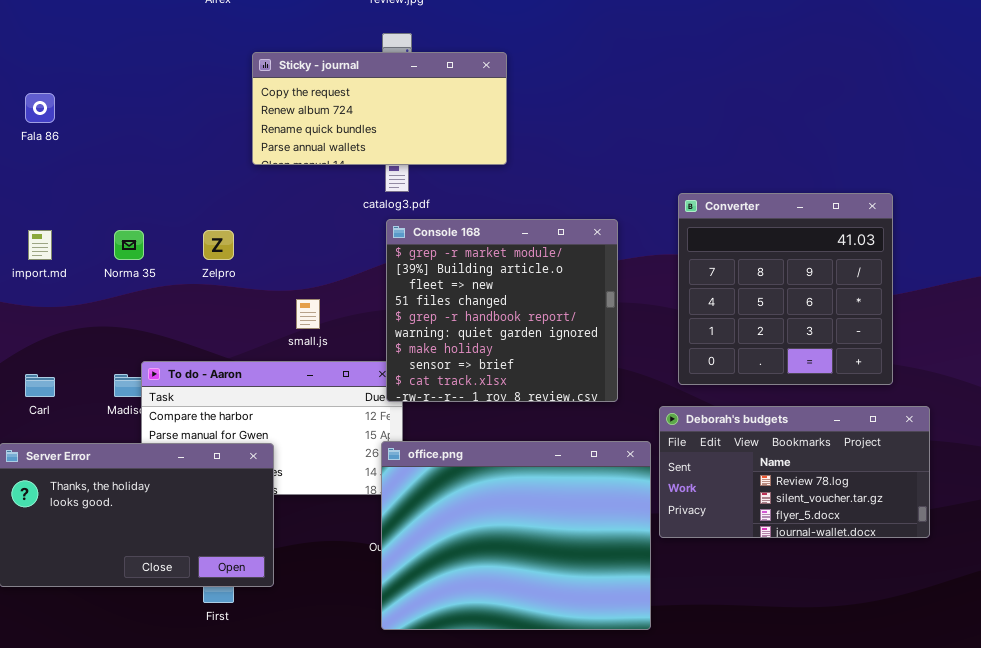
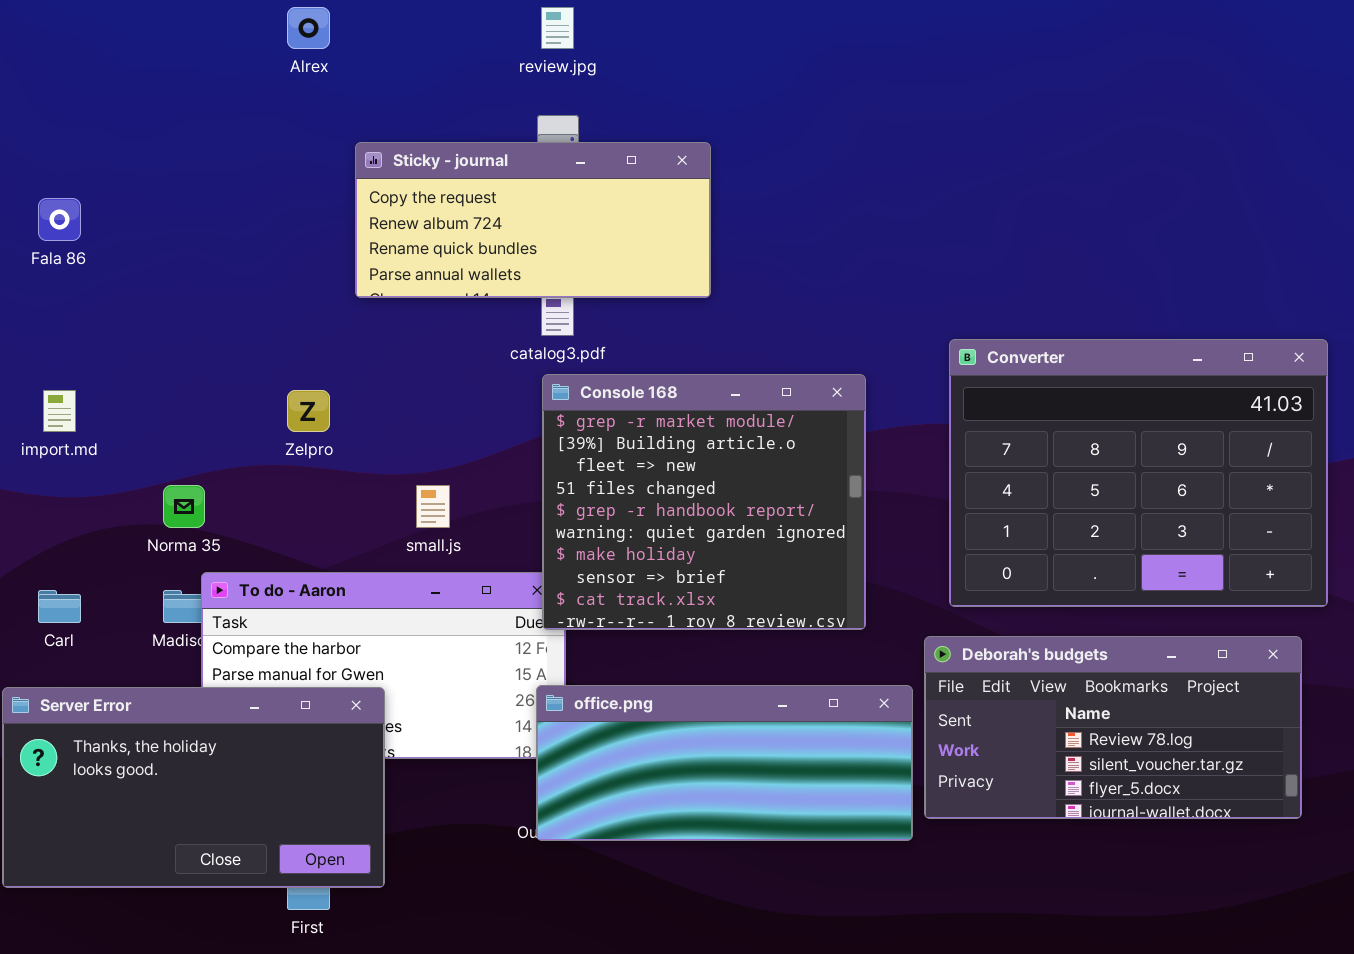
Converter: [678,193,893,385] -> [949,339,1328,607], resized
Norma 35: [114,230,144,260] -> [163,485,205,528], moved
office.png: [381,441,651,630] -> [536,685,913,841], resized

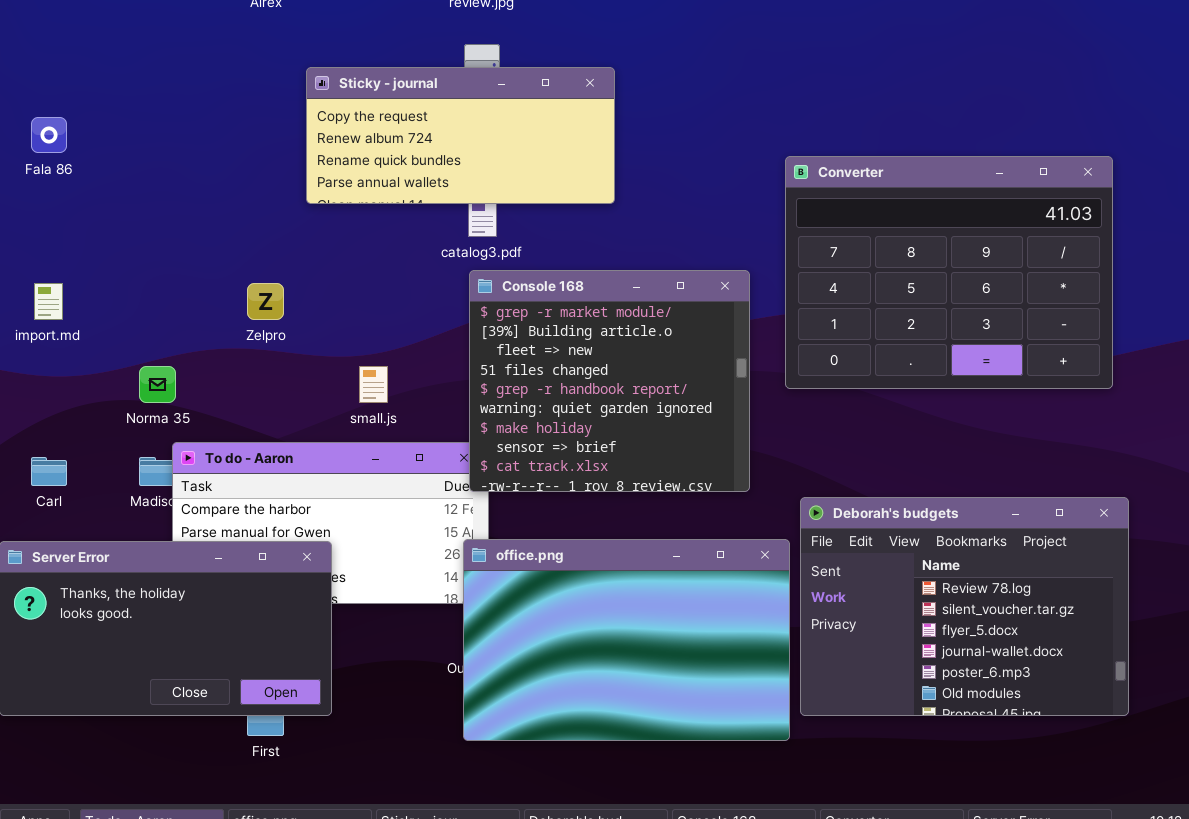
Converter: [949,339,1328,607] -> [785,156,1113,389], moved
Deborah's budgets: [924,636,1302,819] -> [800,497,1129,716], resized
office.png: [536,685,913,841] -> [463,539,790,741], resized

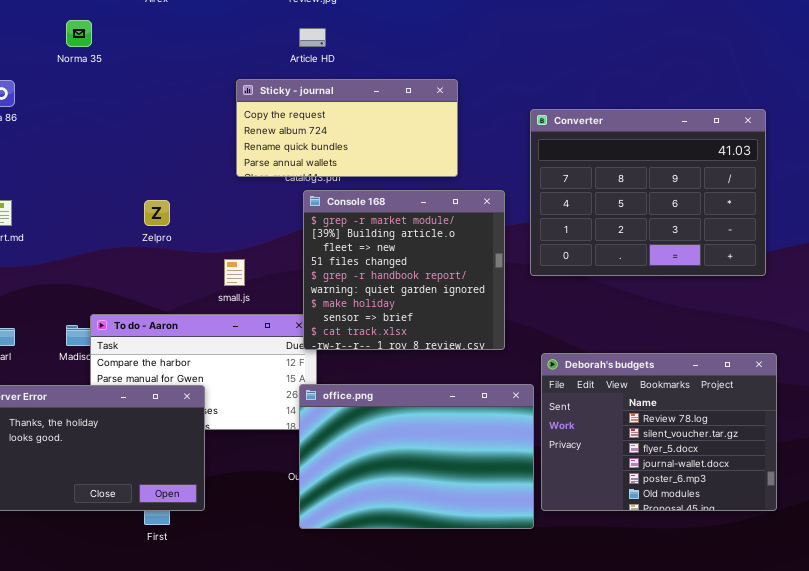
Sticky - journal: [306,67,615,204] -> [236,79,458,177], moved
Norma 35: [139,366,176,403] -> [66,20,92,47], moved

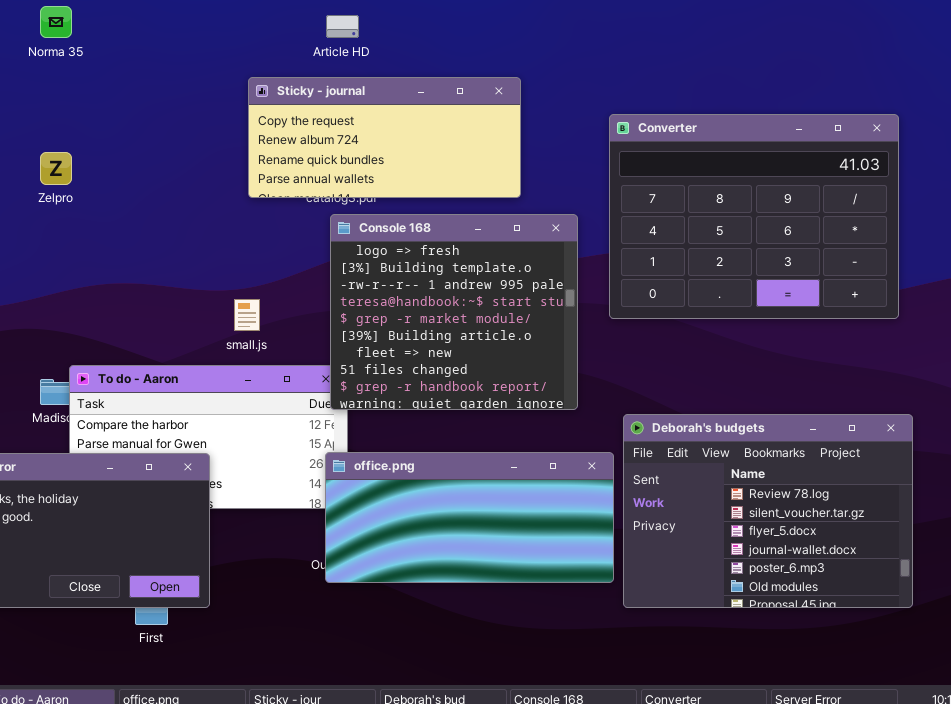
Console 168: [303,190,505,350] -> [330,214,578,410], scrolled up 4 rows
Zelpro: [144,200,170,226] -> [40,152,72,185], moved
office.png: [299,384,534,529] -> [325,452,614,583], resized

